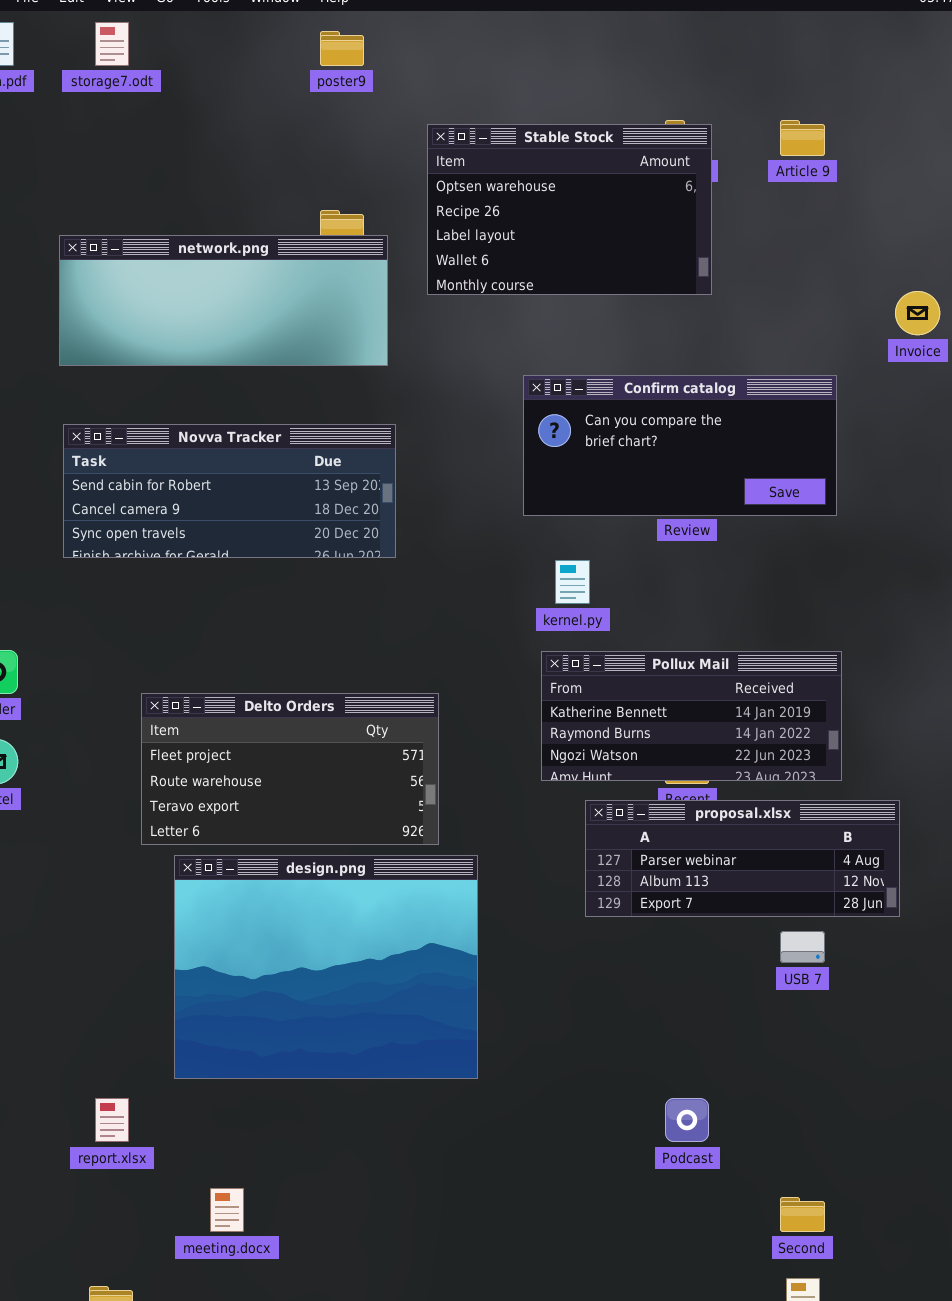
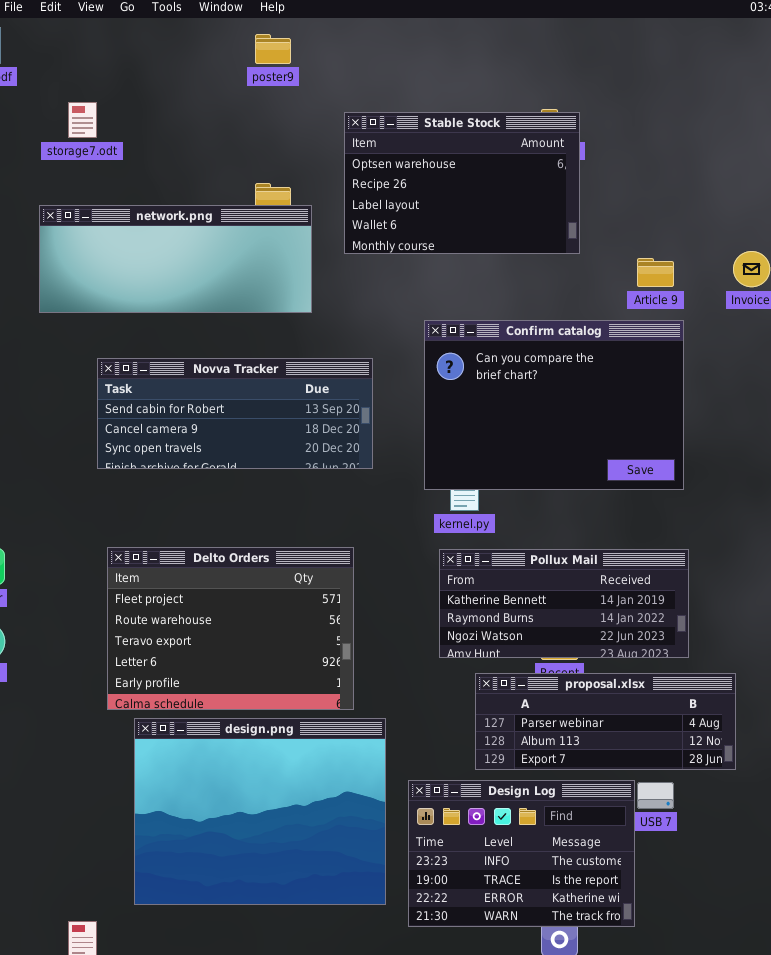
storage7.odt: [95,22,129,66] -> [68,102,97,138], moved
Article 9: [780,120,825,156] -> [637,258,674,287], moved
Confirm catalog: [523,375,837,516] -> [424,320,684,490], resized
Novva Tracker: [63,424,396,558] -> [97,358,373,469], moved
Delto Orders: [141,693,439,845] -> [107,547,354,710], resized
Design Log: none -> [408,780,635,927], opened

